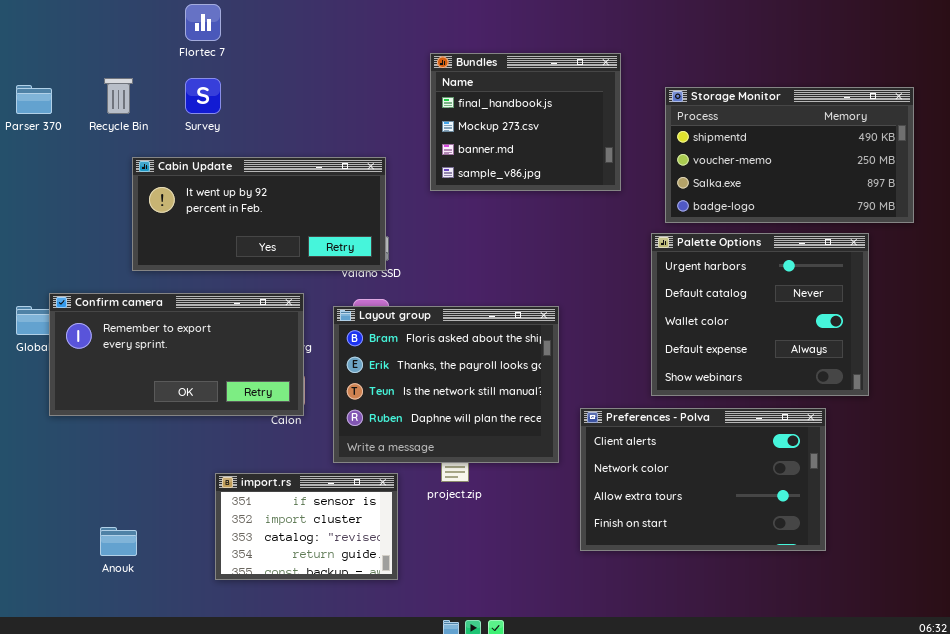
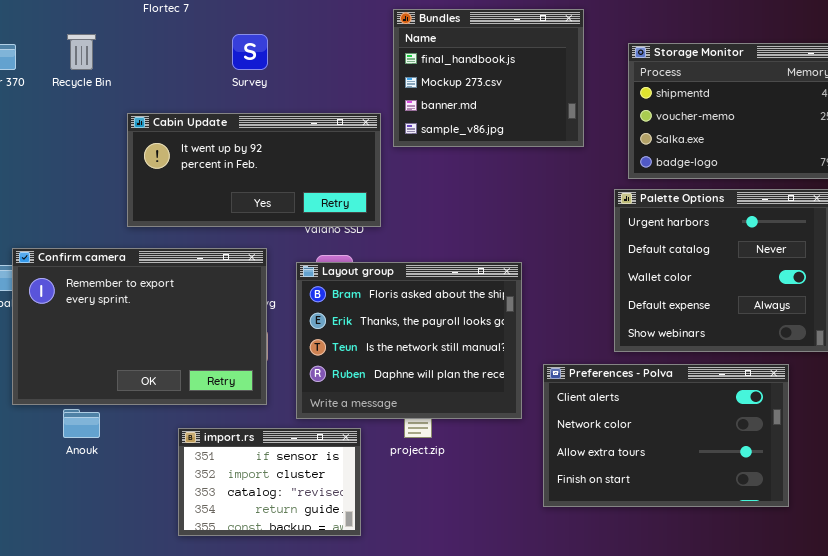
Survey: [185,78,221,114] -> [232,34,268,70], moved
Cabin Update: [132,157,386,271] -> [127,113,381,227], moved
Confirm camera: [49,293,304,416] -> [12,248,267,405], resized
Anouk: [100,527,137,556] -> [63,409,100,438], moved

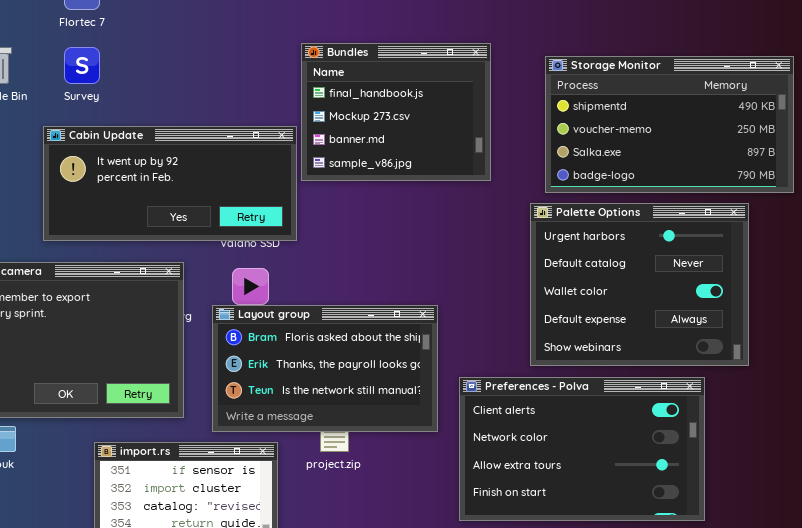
Bundles: [393,9,584,147] -> [301,43,491,181], moved
Survey: [232,34,268,70] -> [64,47,100,84], moved
Layout group: [296,262,522,419] -> [212,305,438,432], resized

